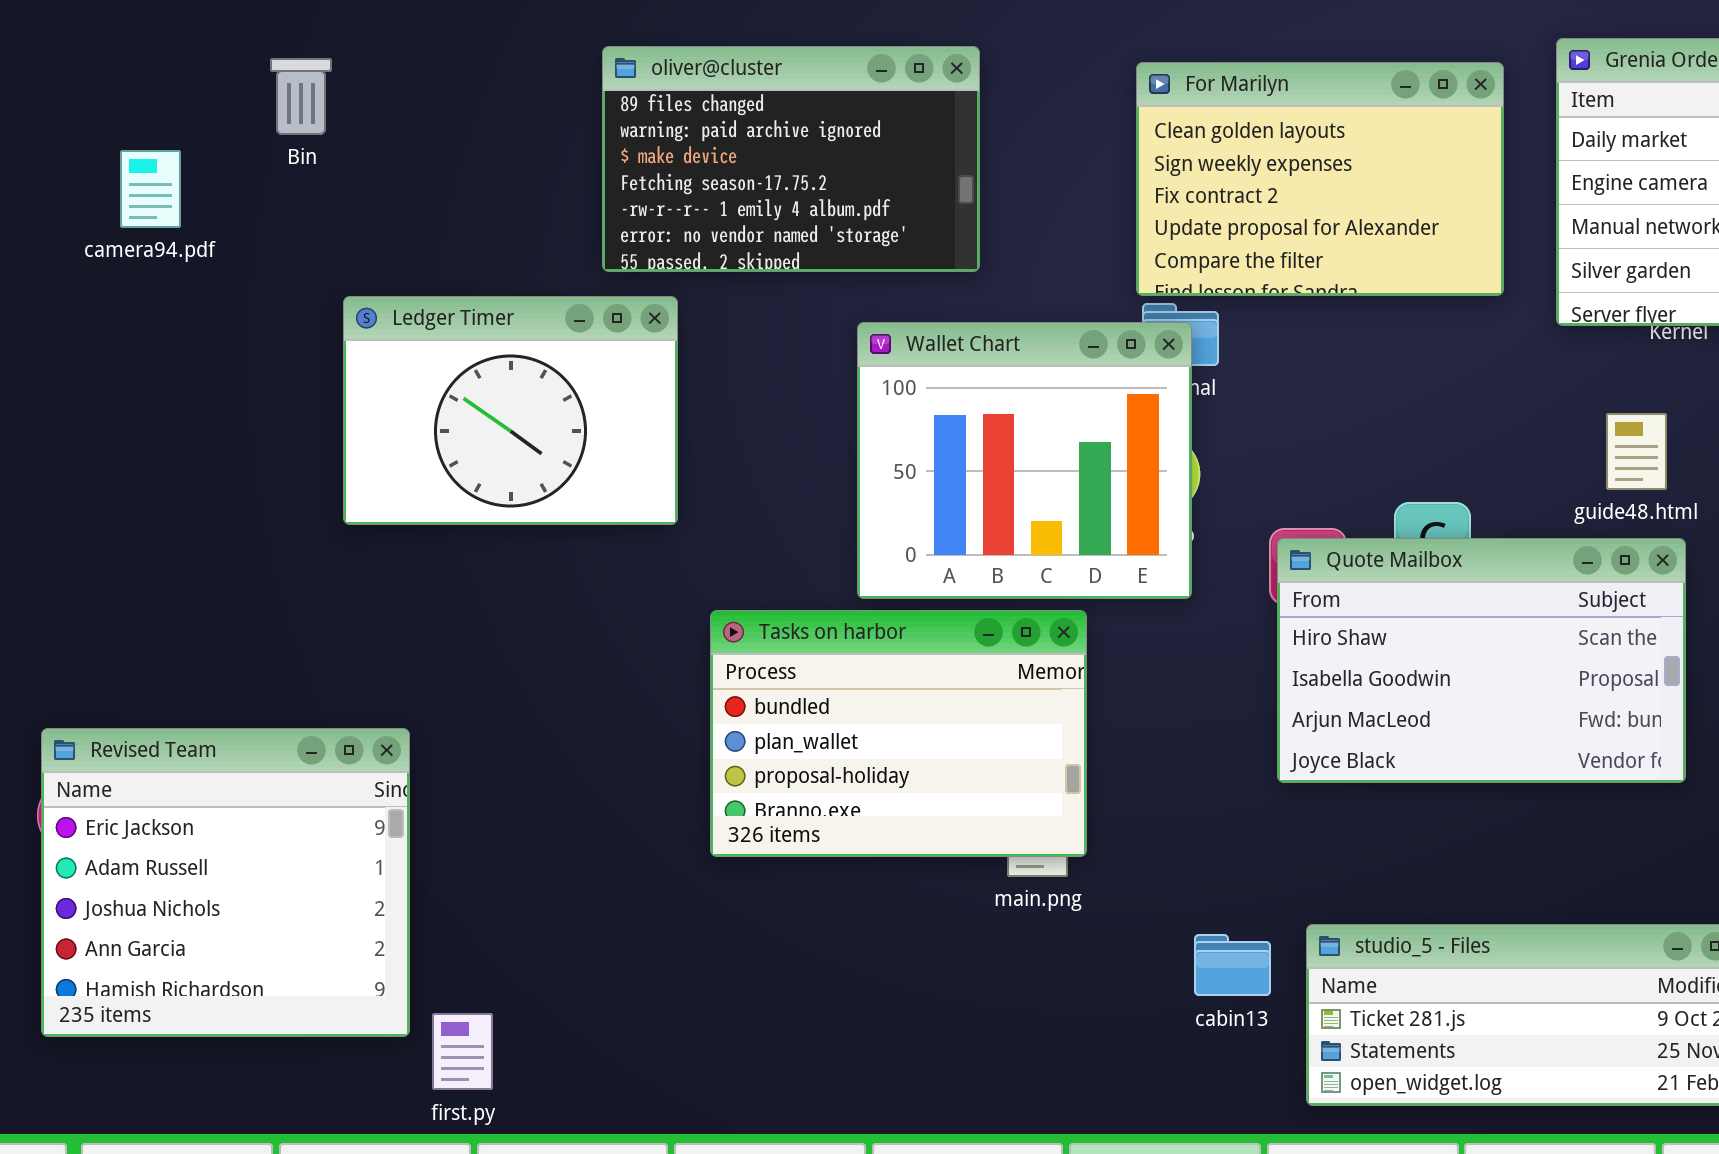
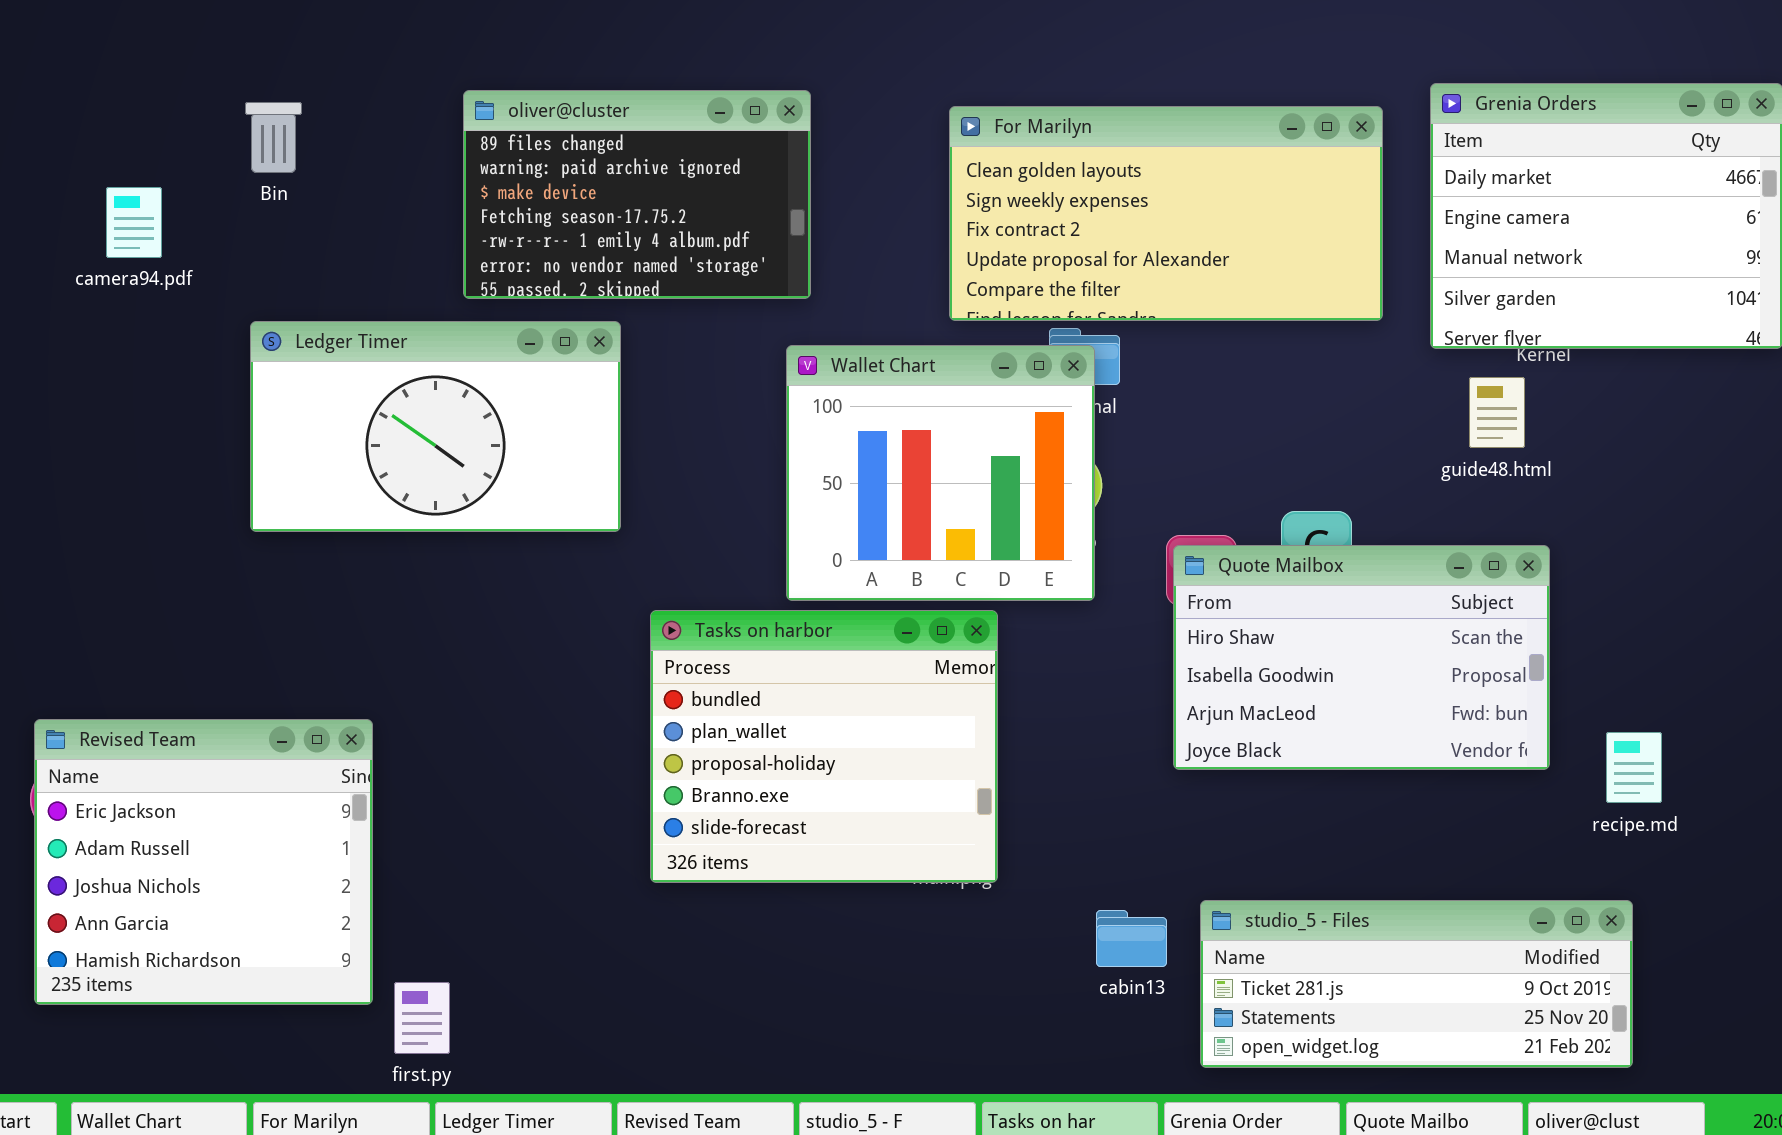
oliver@cluster: [602,46,980,272] -> [463,90,811,299], moved
For Marilyn: [1136,62,1504,296] -> [949,106,1383,321], resized
Ledger Timer: [343,296,678,525] -> [250,321,621,532], resized
guide48.html: [1606,413,1667,490] -> [1469,377,1525,448], moved
Tasks on harbor: [710,610,1087,857] -> [650,610,998,883], resized

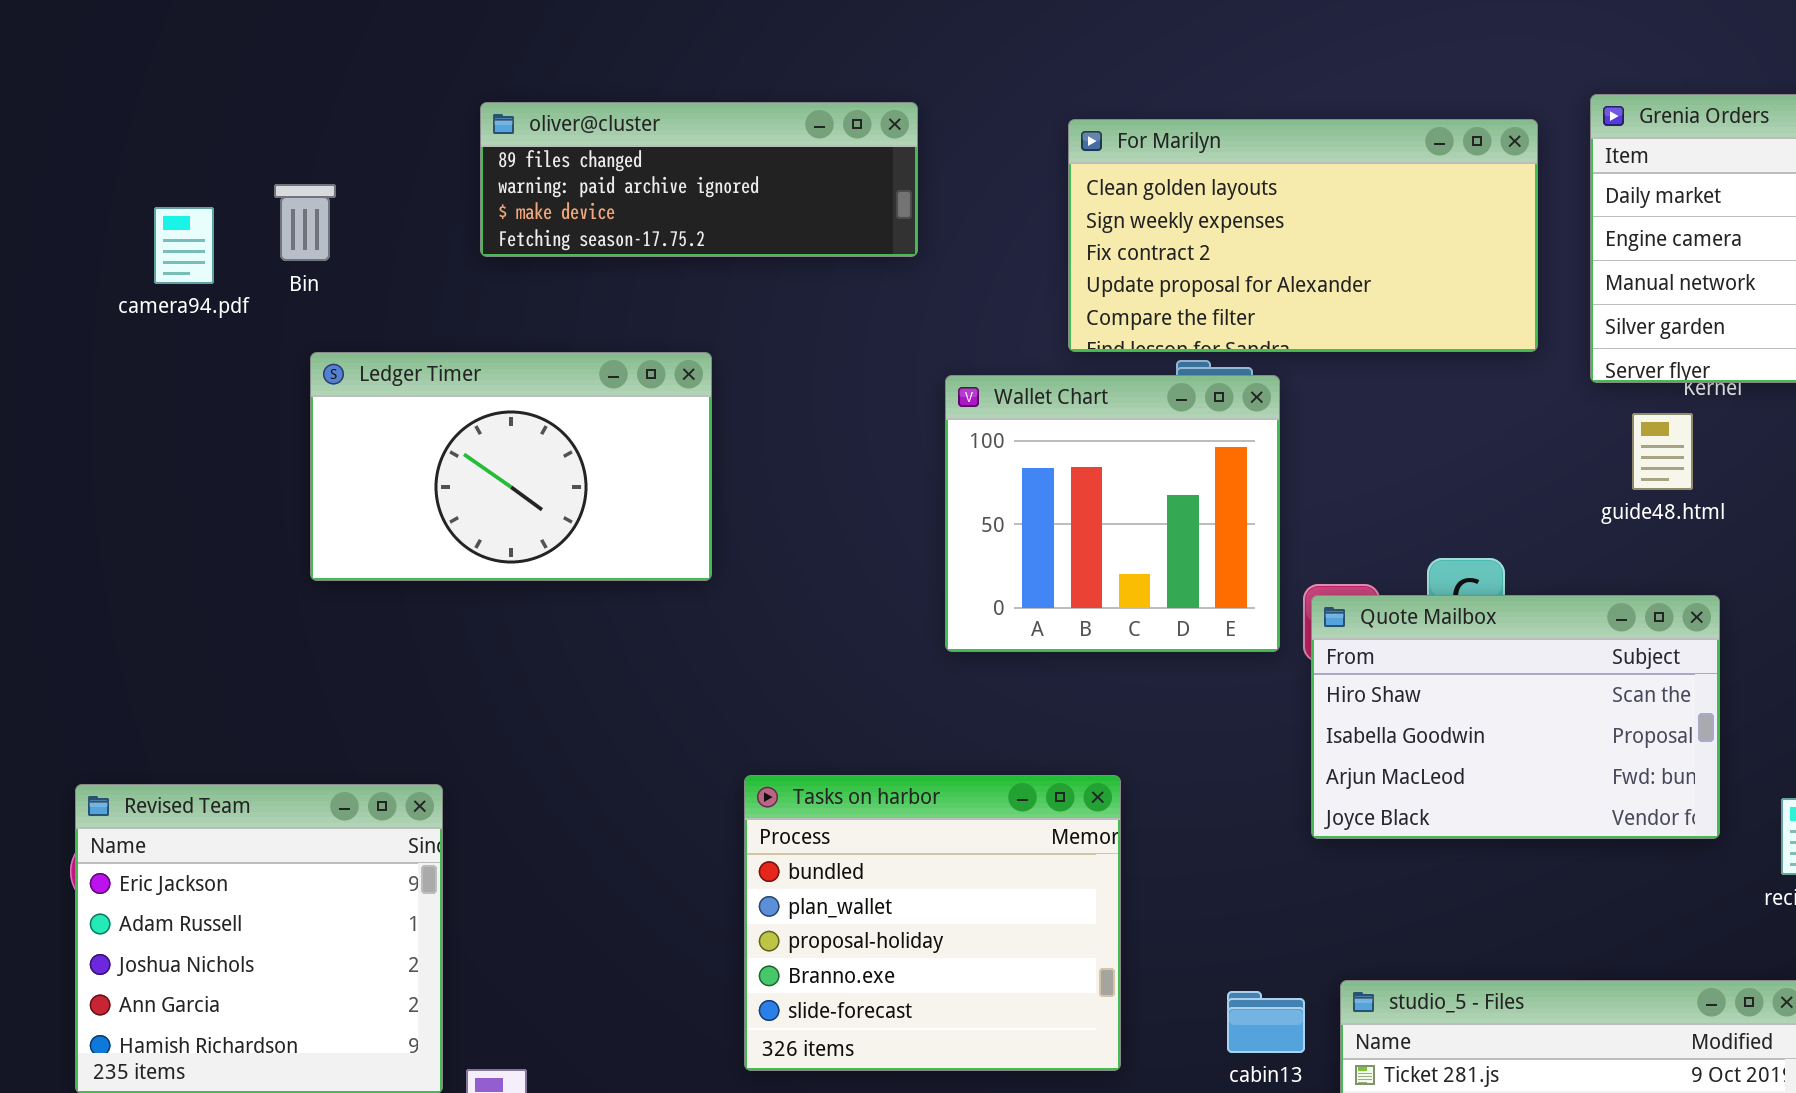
oliver@cluster: [463,90,811,299] -> [480,102,918,257], resized
Bin: [245,102,302,173] -> [274,184,336,261], moved
Wallet Chart: [786,345,1095,601] -> [945,375,1280,652], moved
Tasks on harbor: [650,610,998,883] -> [744,775,1121,1071], moved

